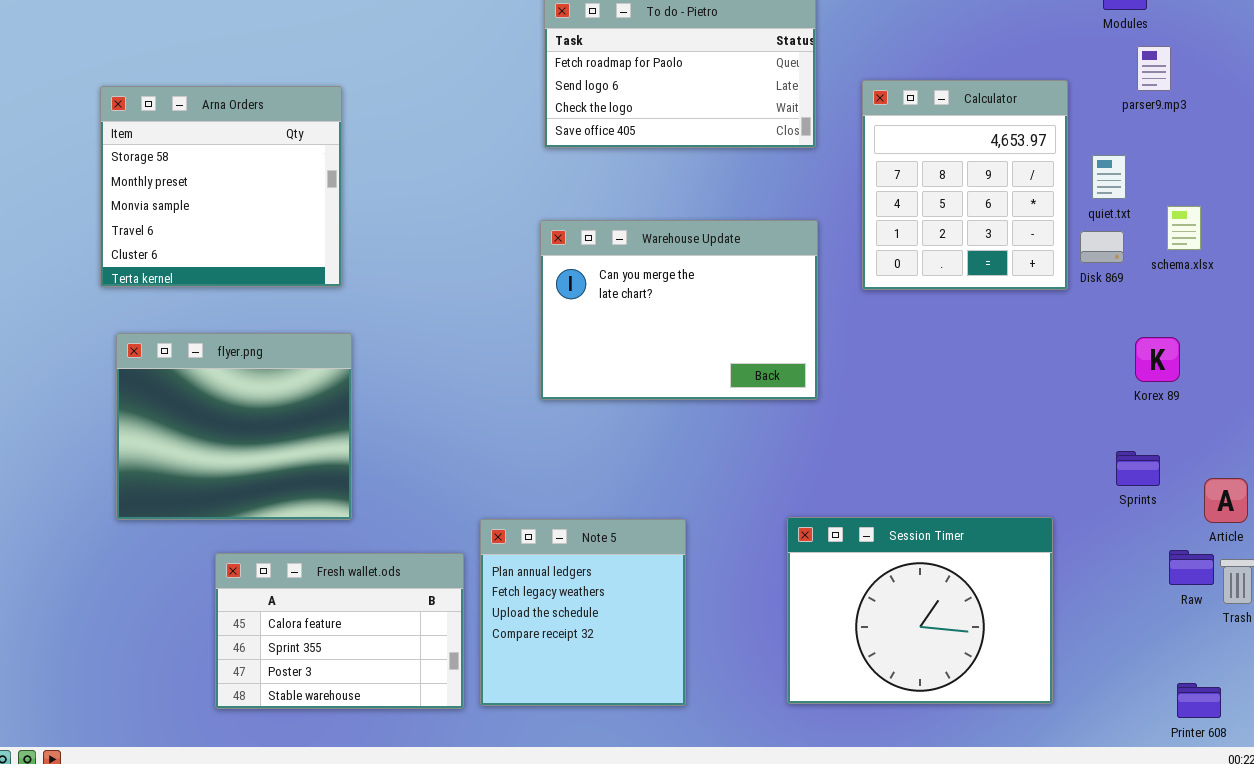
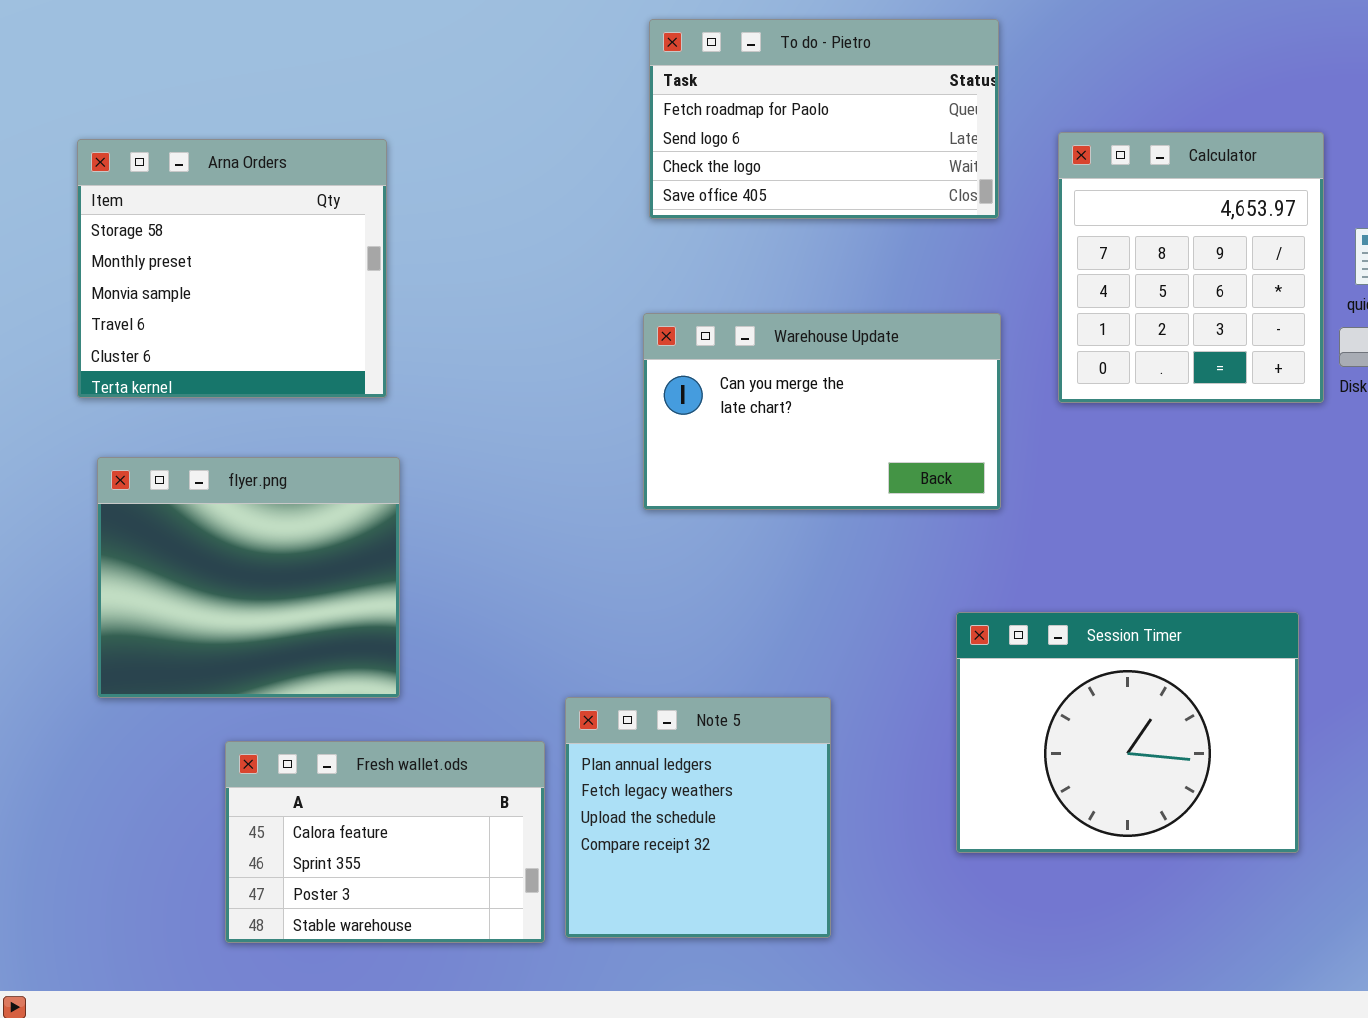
Warehouse Update: [540,220,818,400] -> [643,313,1001,510], resized
Session Timer: [787,517,1053,704] -> [956,612,1299,853], moved

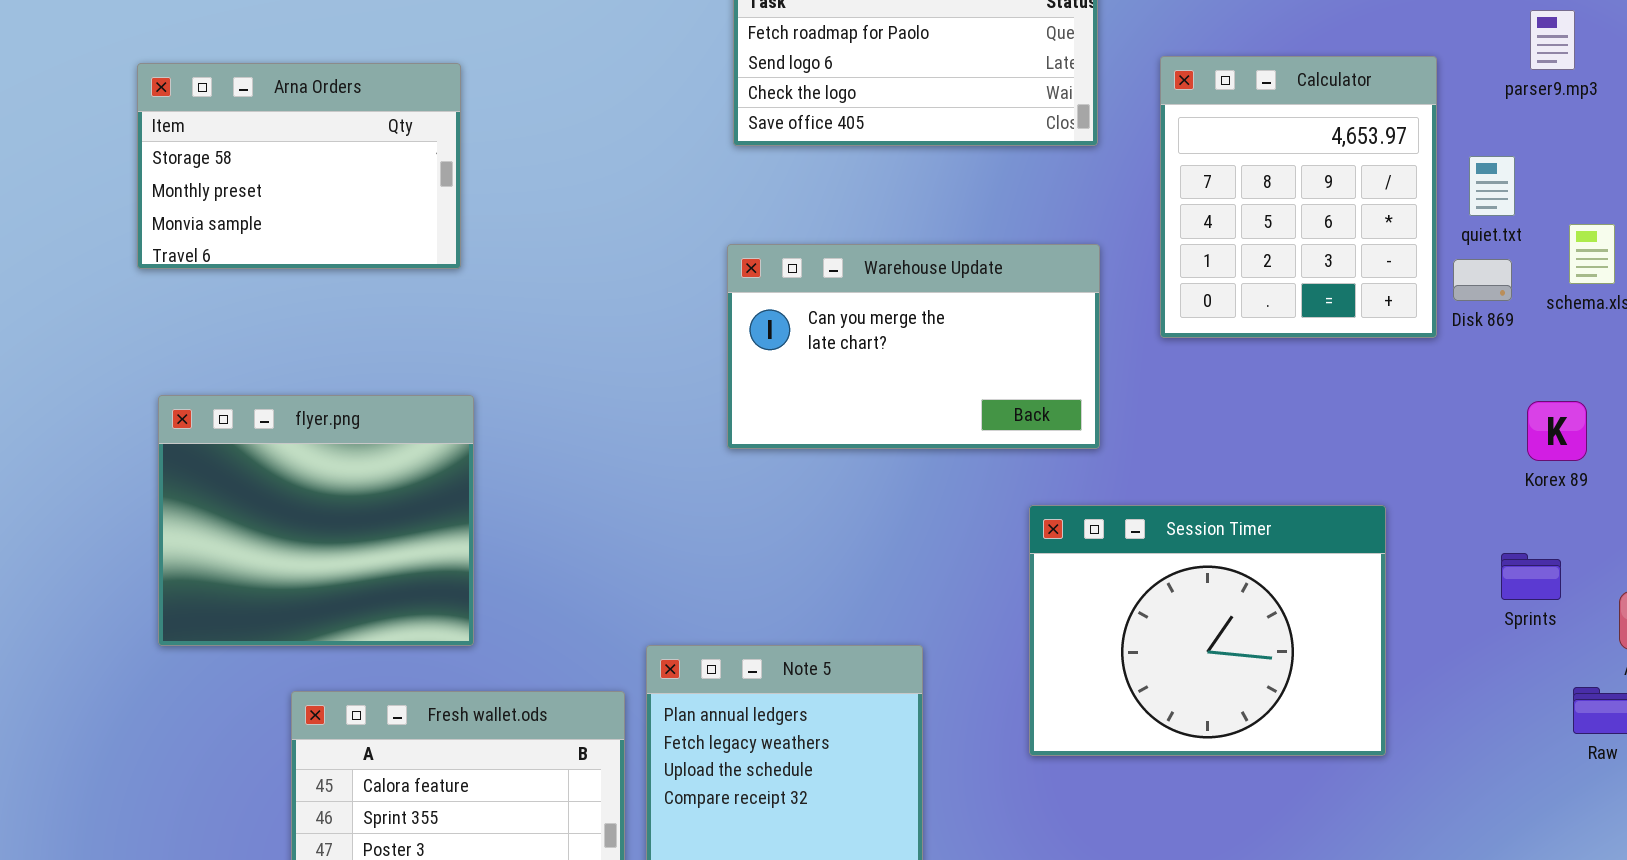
Arna Orders: [77,139,387,398] -> [137,63,461,269], resized
Session Timer: [956,612,1299,853] -> [1029,505,1386,756], moved

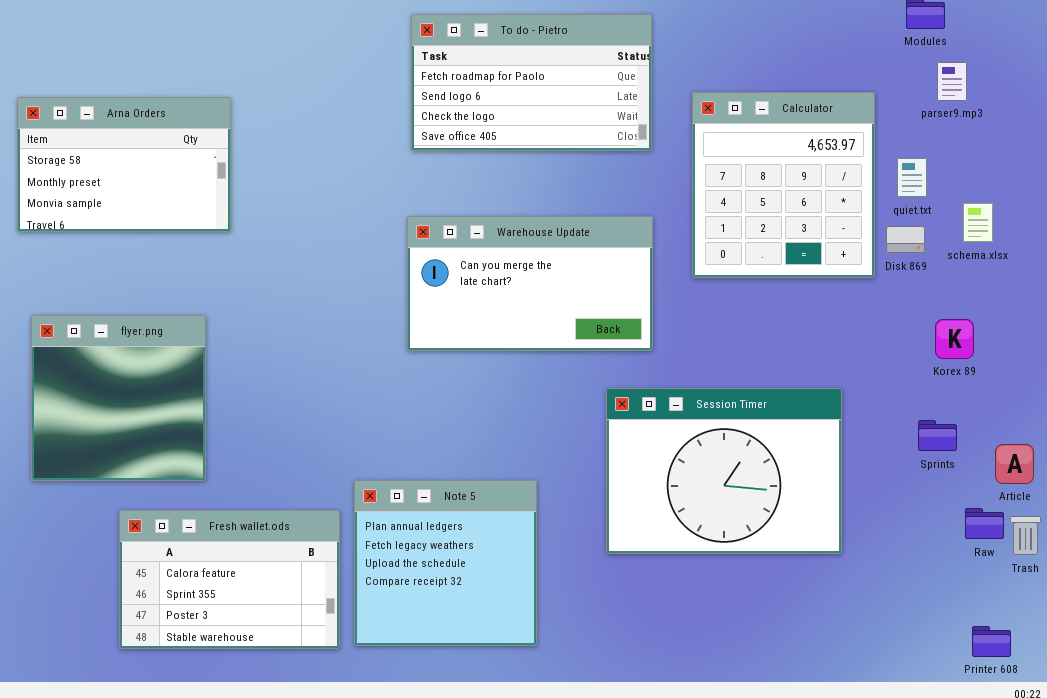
flyer.png: [158,395,474,646] -> [31,315,206,481], resized

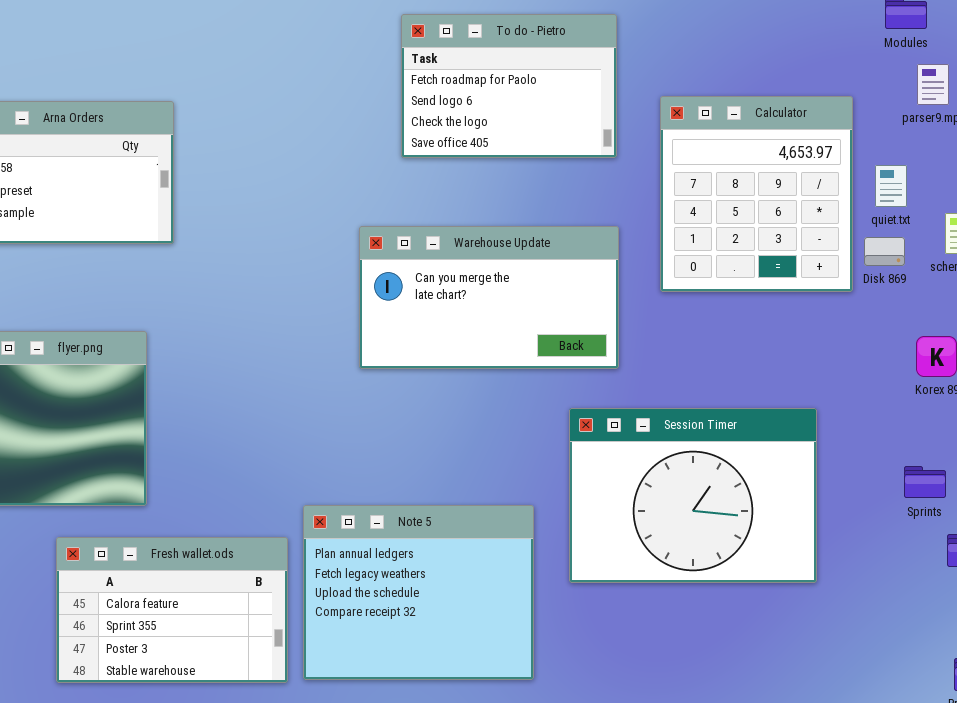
To do - Pietro: [411,14,652,151] -> [401,14,617,158], resized
Sprints: [918,420,957,451] -> [904,466,946,498], moved
Note 5: [354,480,537,646] -> [303,505,534,680], resized

